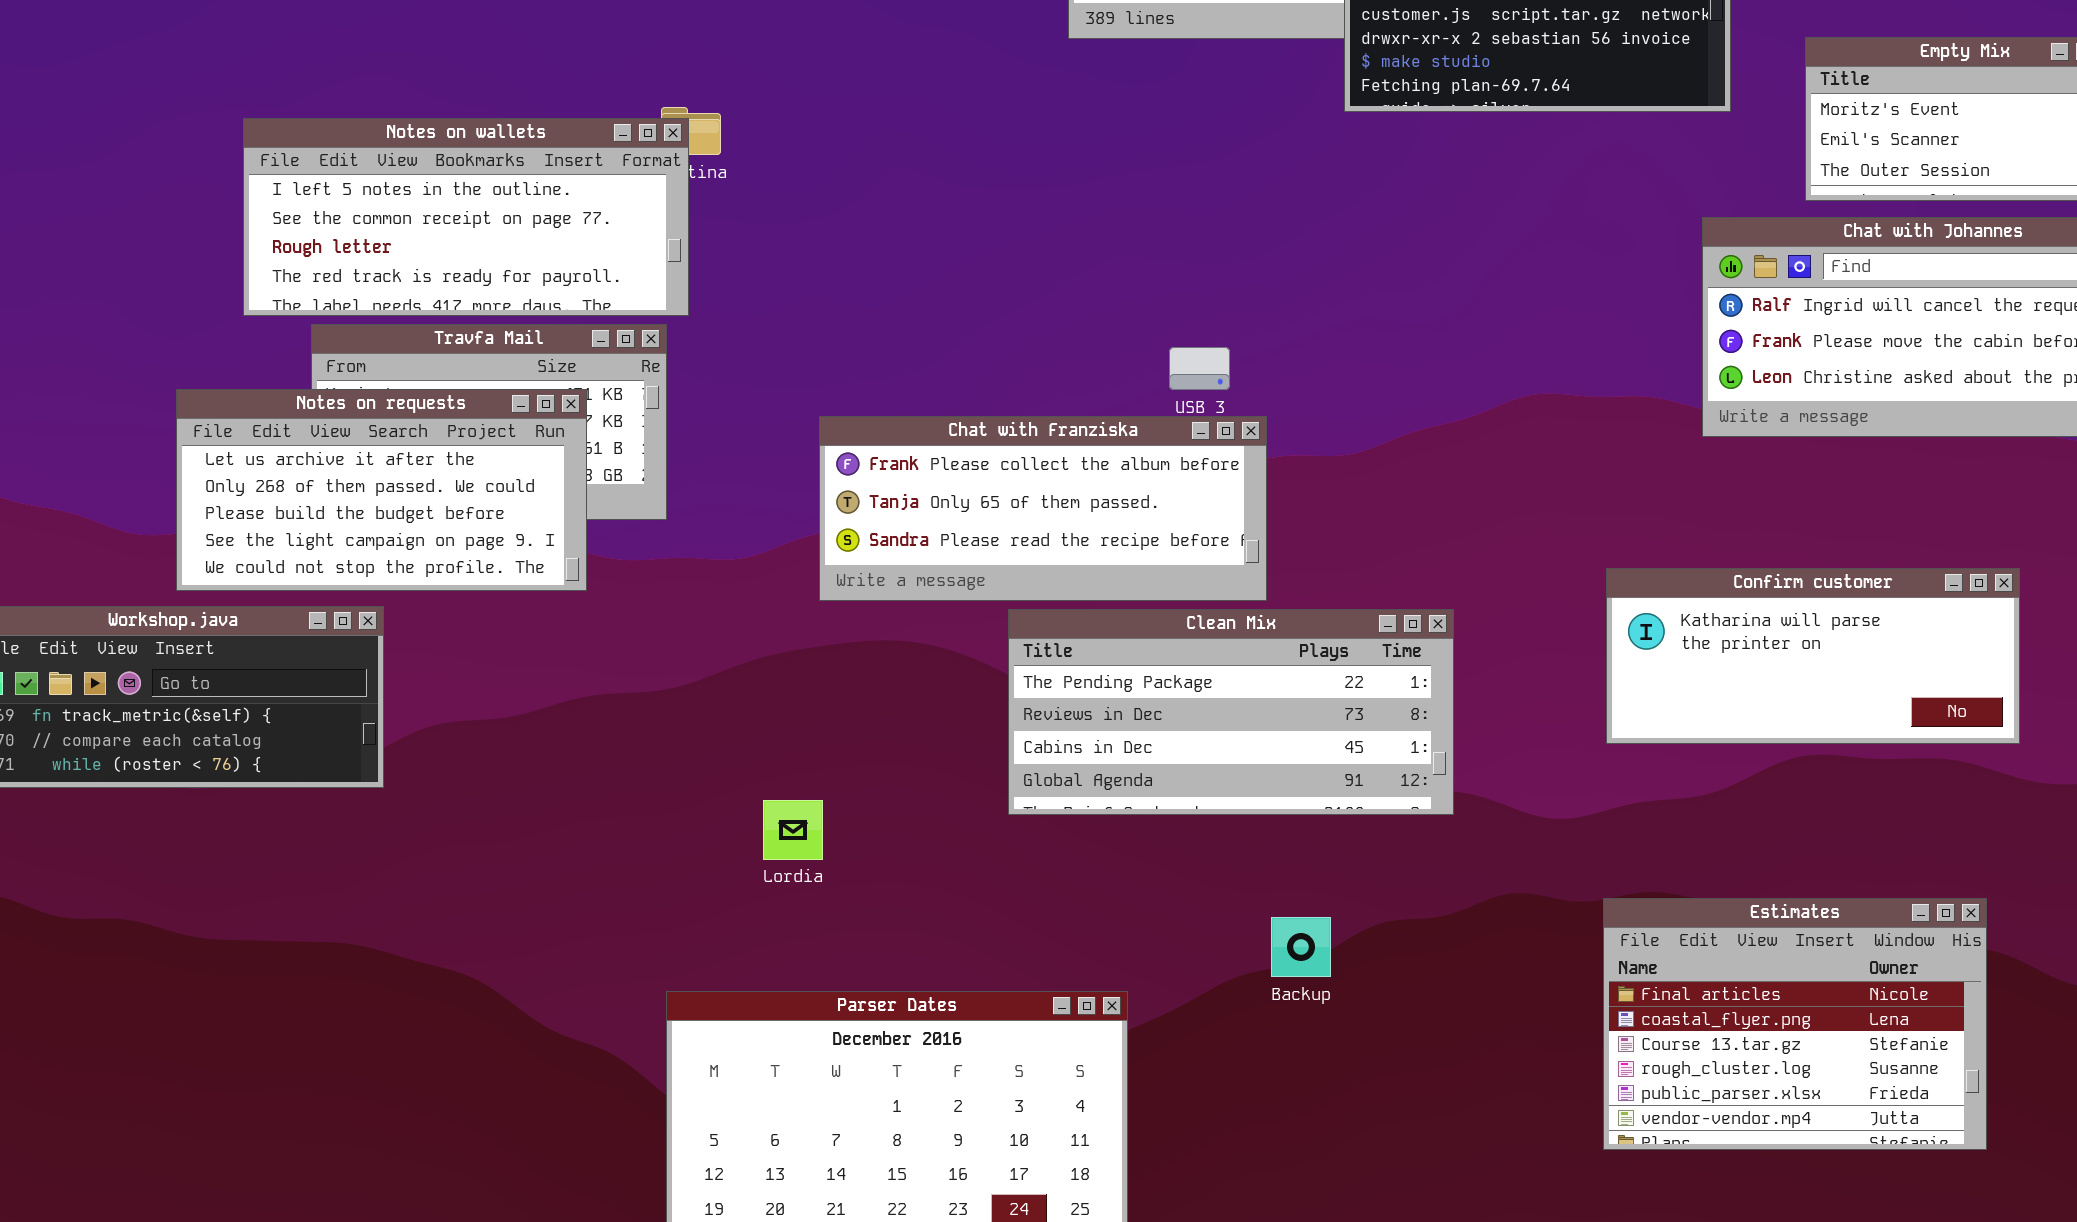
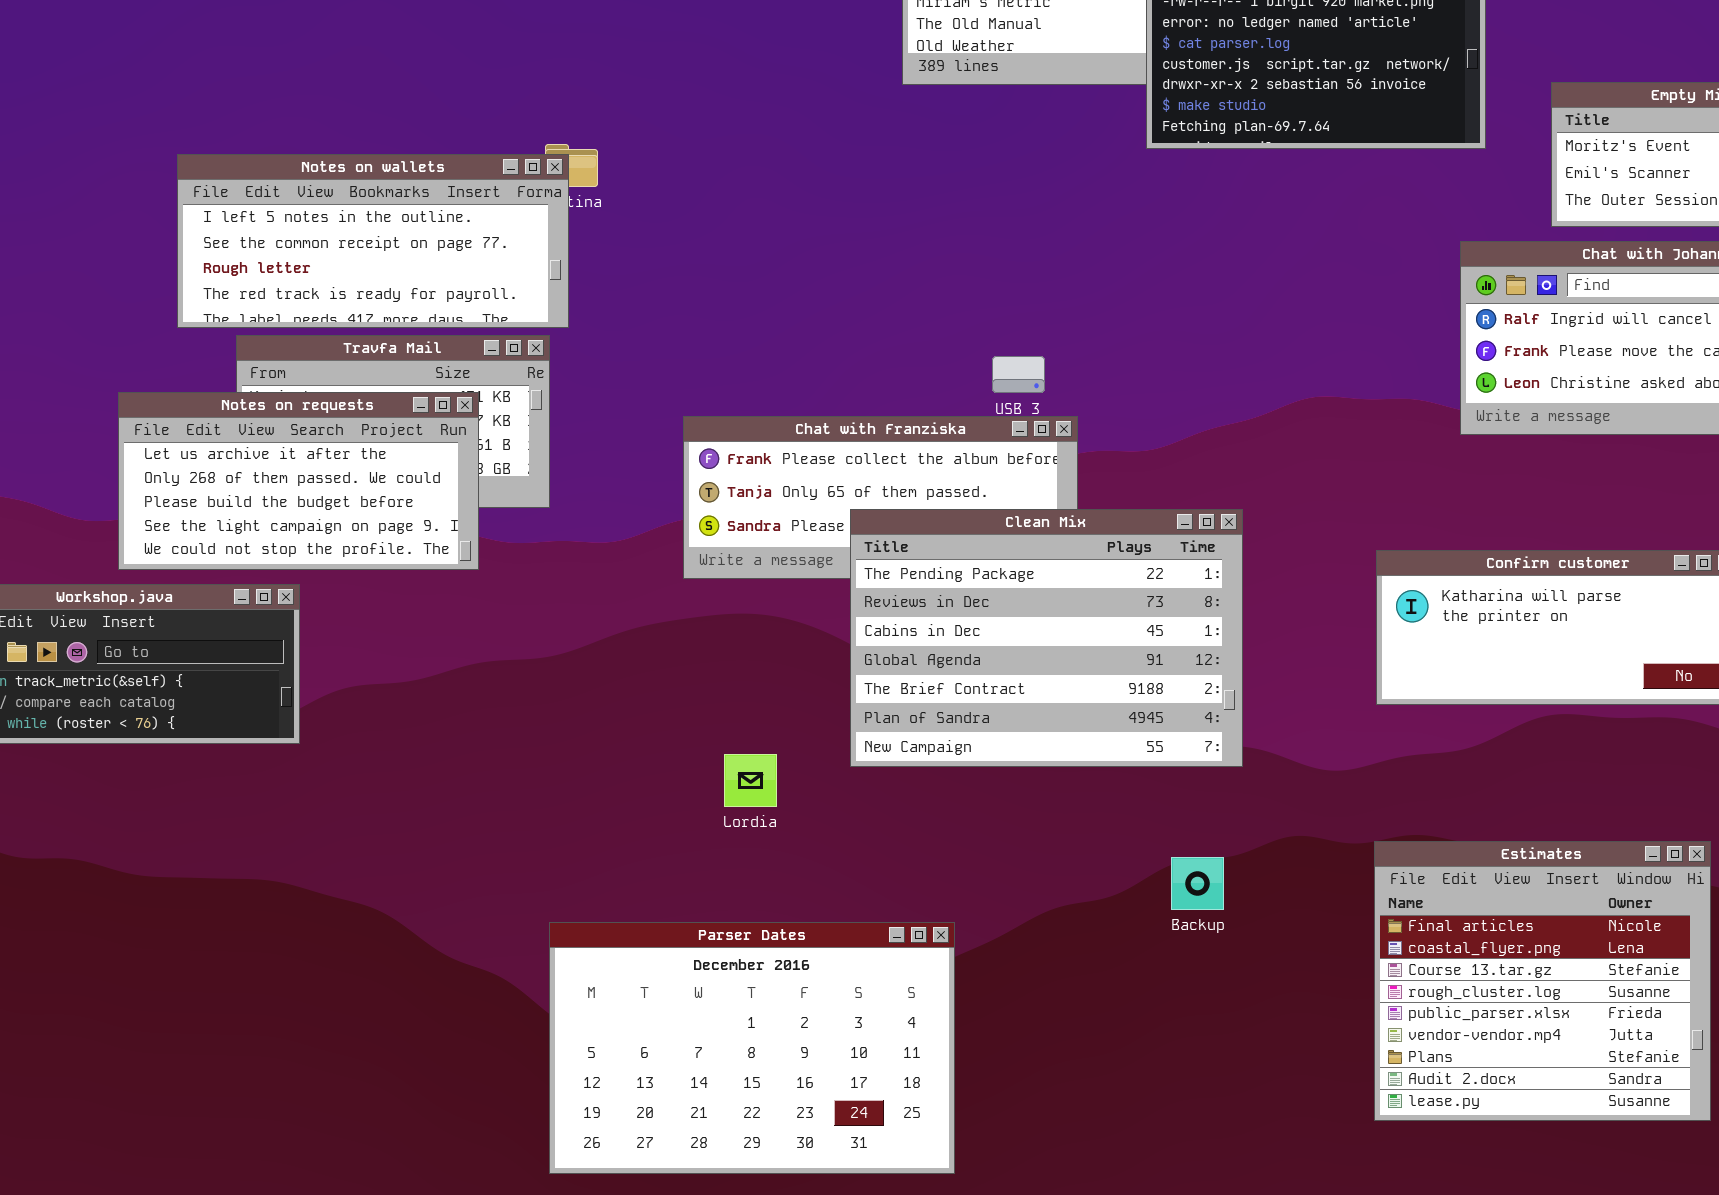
Clean Mix: [1008,609,1454,815] -> [850,509,1243,767], resized
Lordia: [763,800,823,860] -> [724,754,777,807], moved
Estimates: [1603,898,1987,1150] -> [1374,841,1711,1121], resized
Backup: [1271,917,1331,977] -> [1171,857,1224,910], moved

